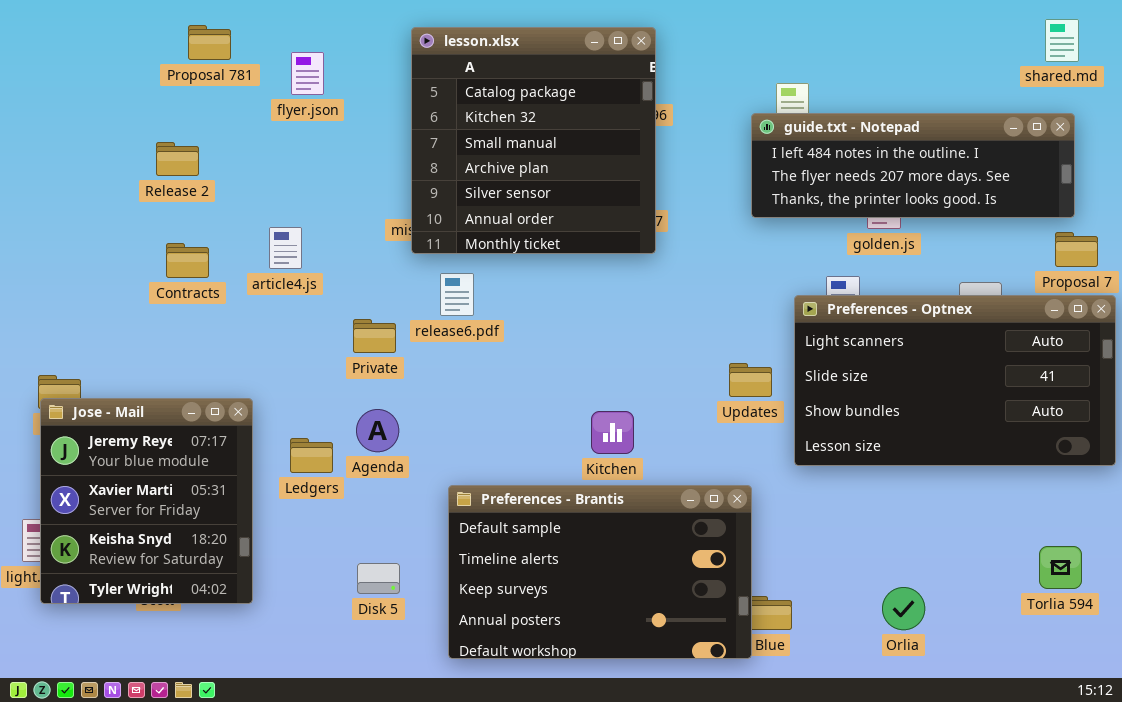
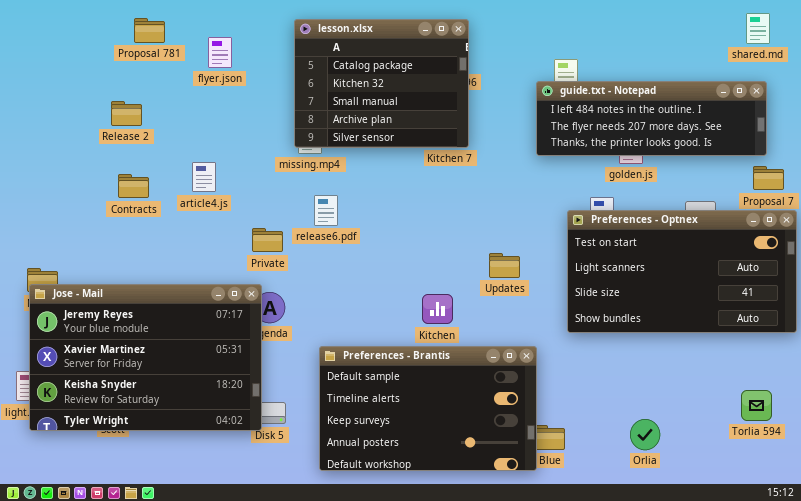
lesson.xlsx: [411,27,656,254] -> [294,19,469,148], resized
Preferences - Optnex: [794,295,1116,466] -> [567,210,797,333], scrolled up 1 row
Updates: [729,363,772,397] -> [489,253,520,278], moved
Jose - Mail: [40,398,253,604] -> [29,284,262,431], resized

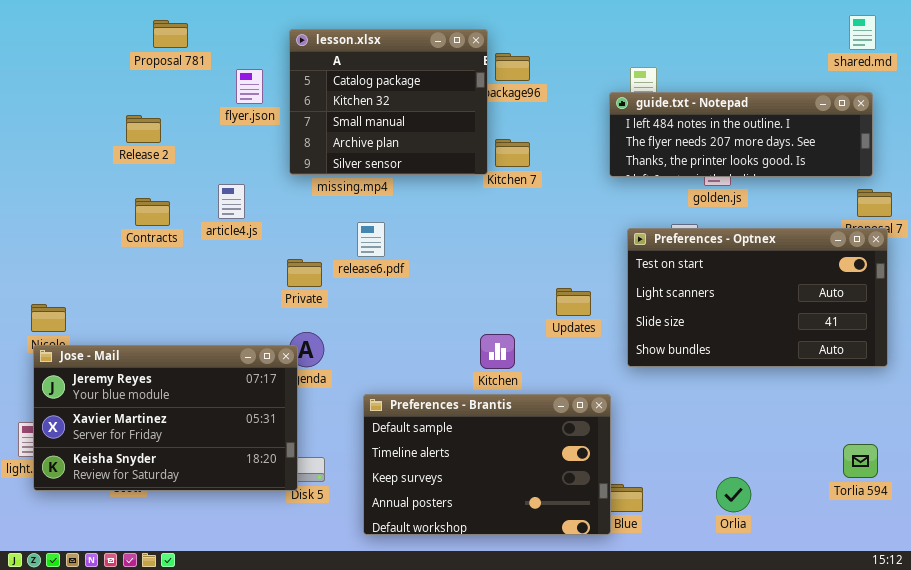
lesson.xlsx: [294,19,469,148] -> [289,29,488,175], moved
flyer.json: [208,37,232,68] -> [236,69,263,104], moved
Preferences - Optnex: [567,210,797,333] -> [627,228,888,367], moved
Jose - Mail: [29,284,262,431] -> [33,345,298,491], resized

